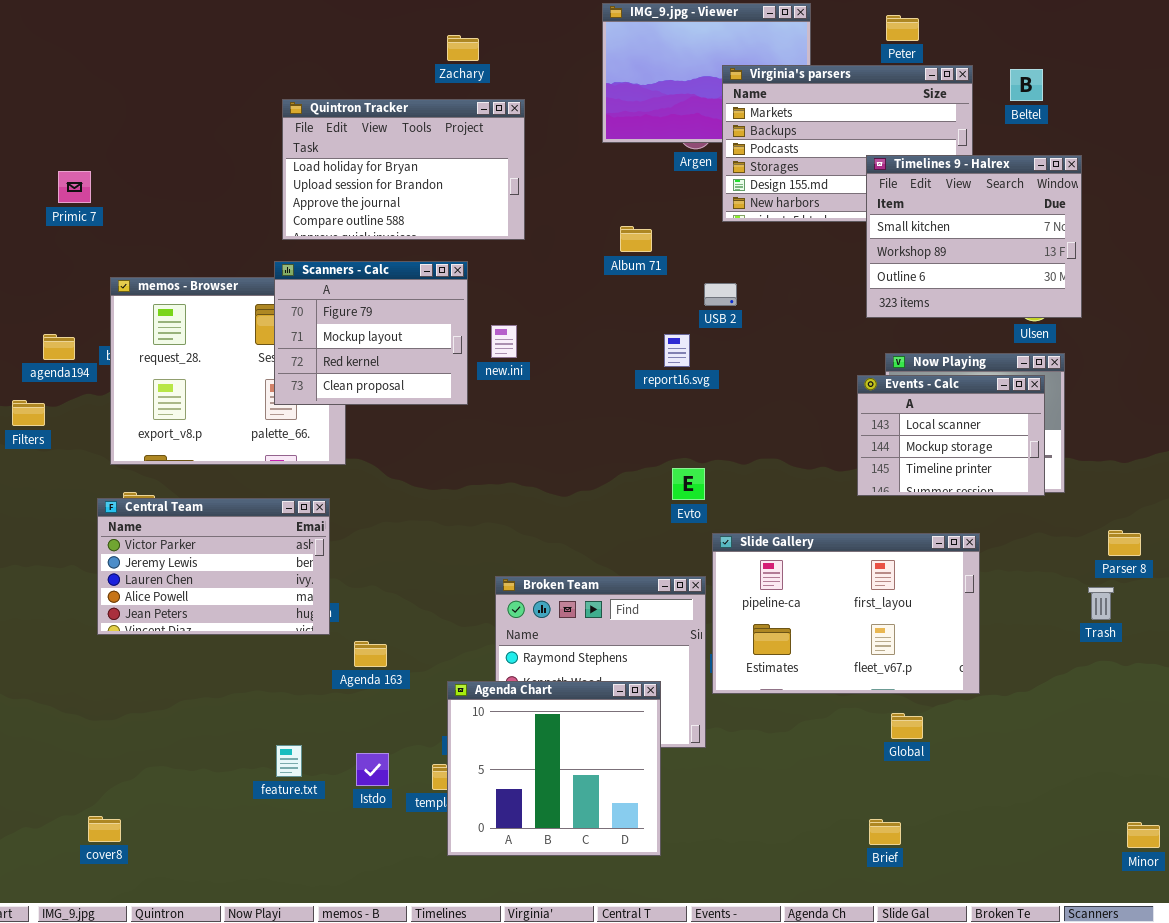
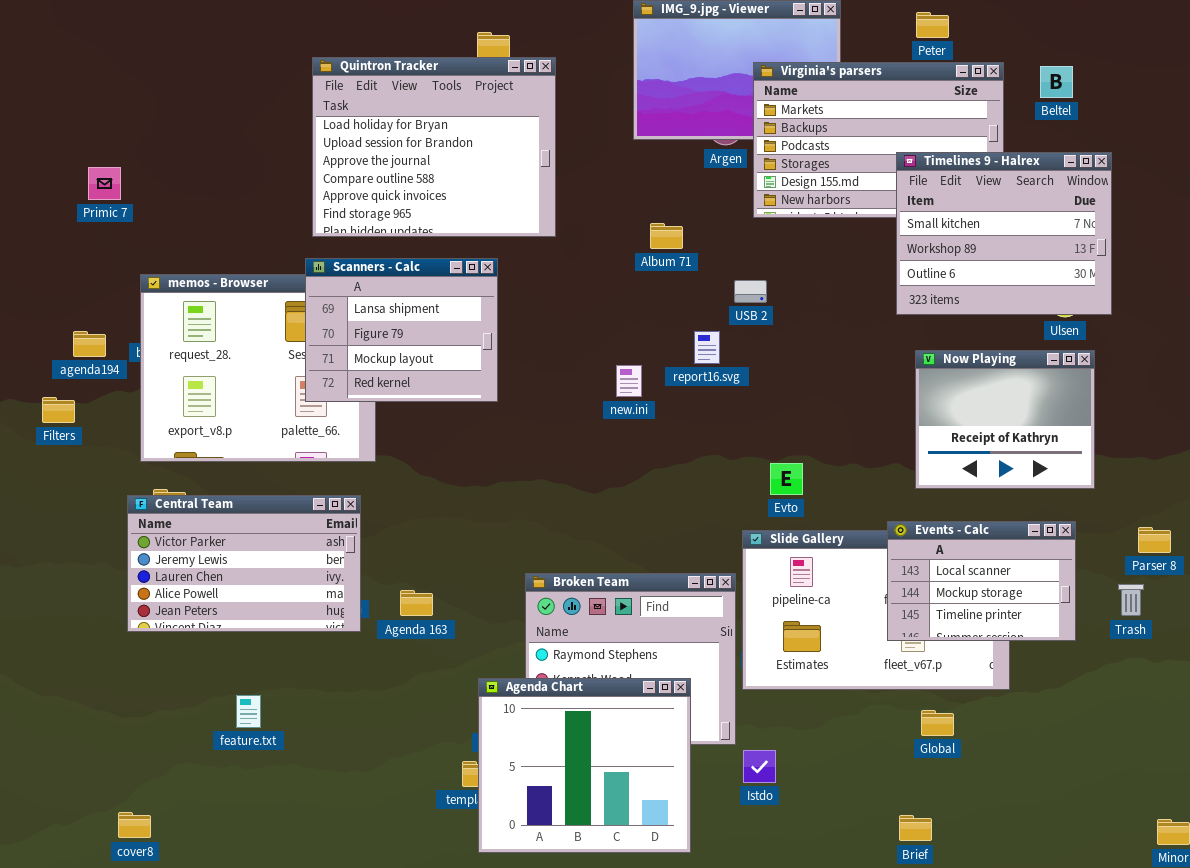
Quintron Tracker: [282,99,525,240] -> [312,57,556,237], resized
Scanners - Calc: [274,261,468,405] -> [305,258,498,402], scrolled up 1 row
new.ini: [491,325,517,358] -> [616,365,642,397], moved
Events - Calc: [857,375,1045,496] -> [887,521,1076,641], moved
Evto: [672,468,705,500] -> [770,463,803,495], moved
Agenda 163: [354,641,387,667] -> [400,590,433,616], moved
feature.txt: [276,745,302,777] -> [236,695,261,728], moved
Istdo: [356,753,389,786] -> [743,750,776,783], moved

